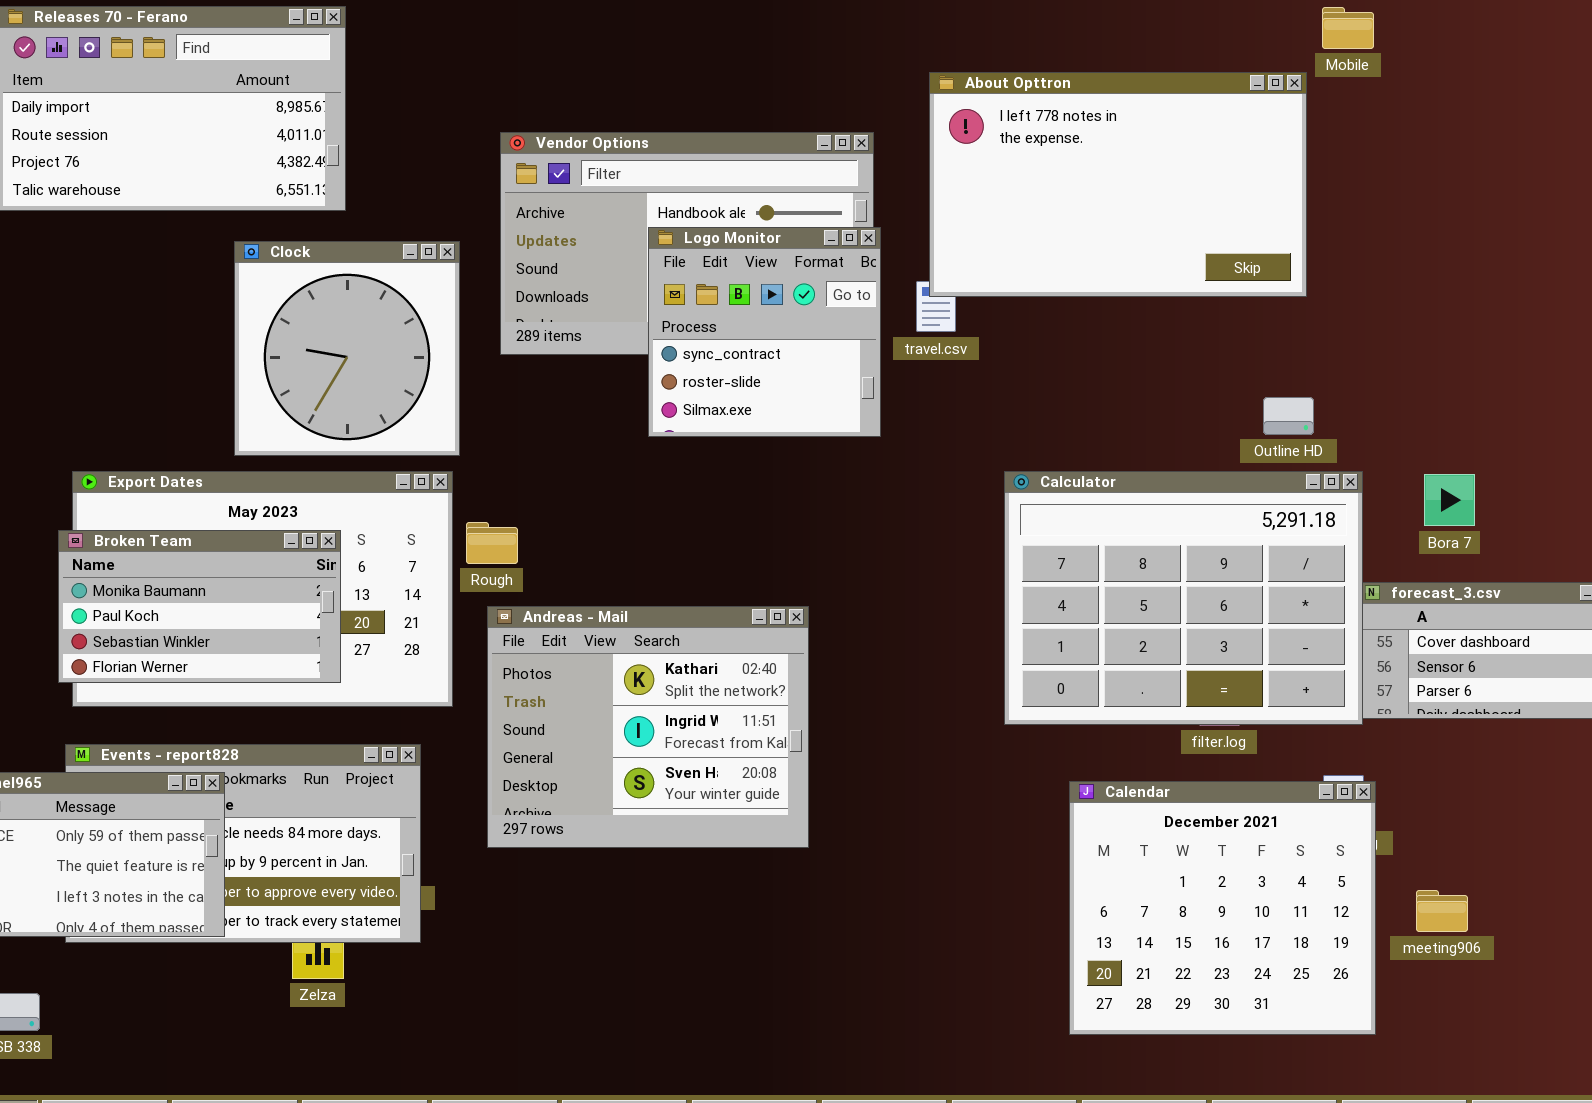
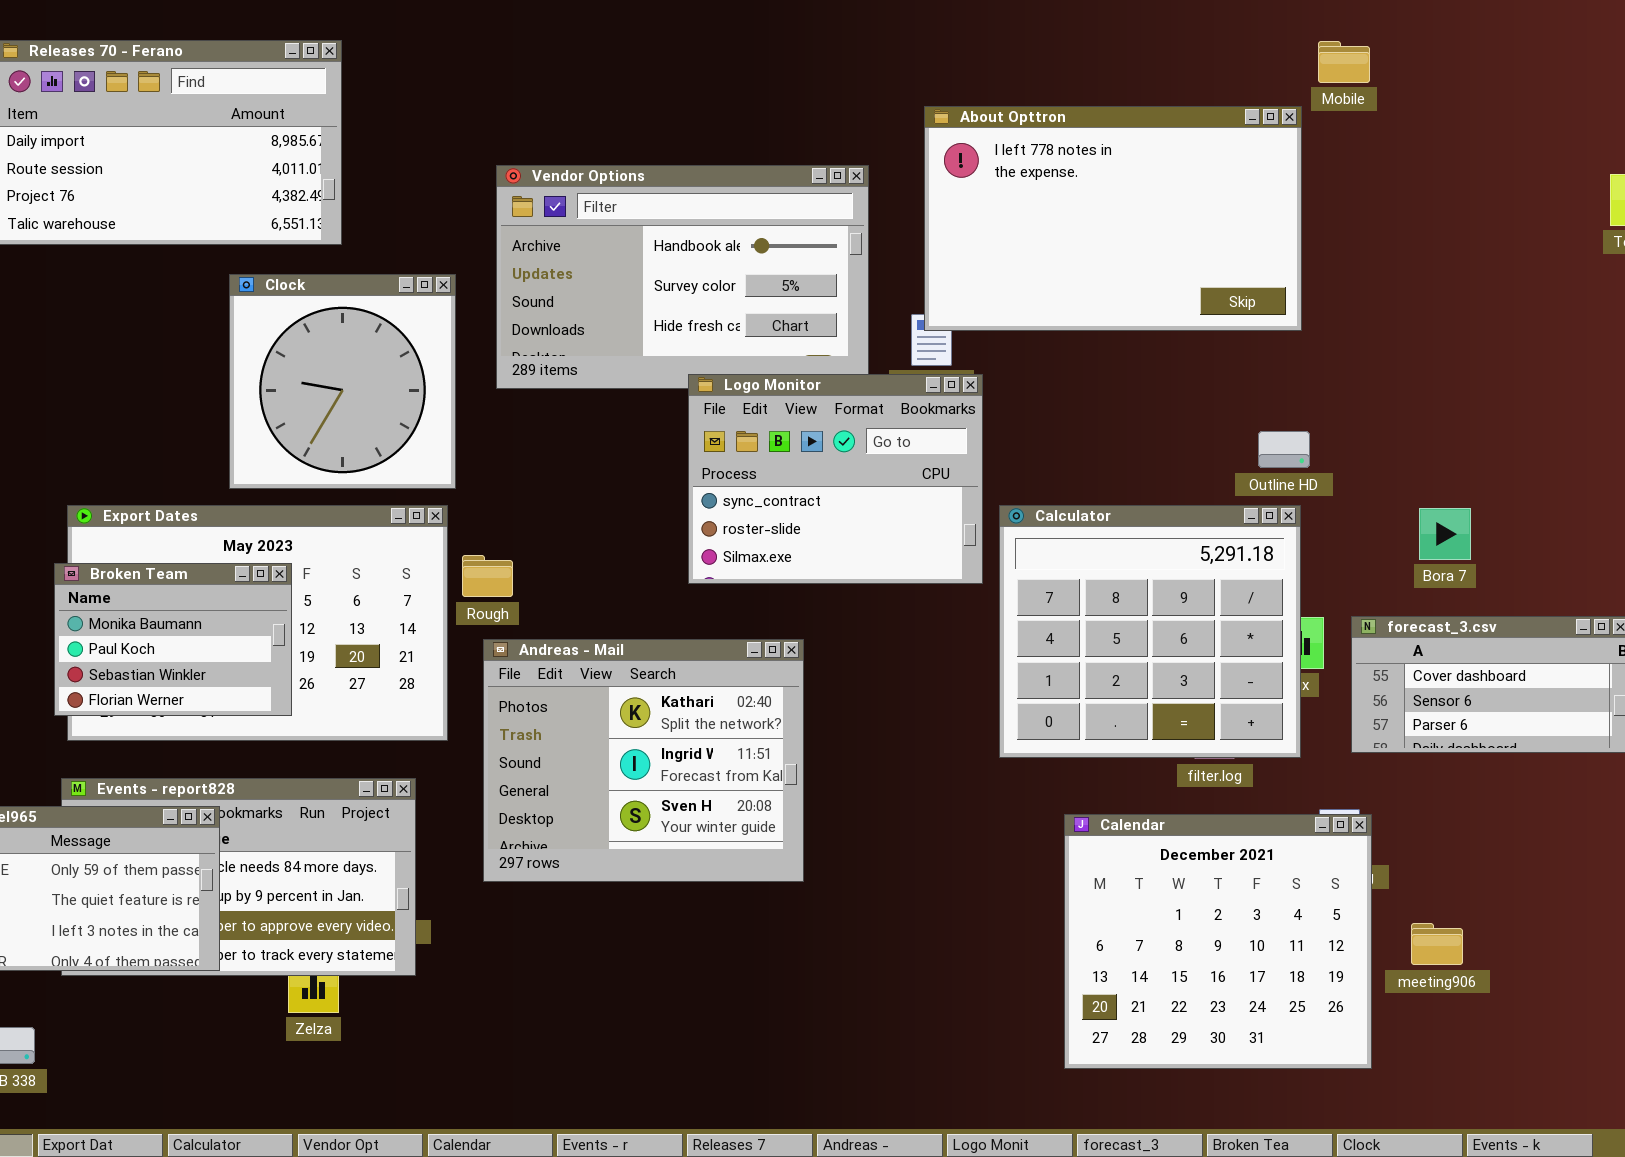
Logo Monitor: [648,227,881,437] -> [688,374,983,584], moved, resized
Calculator: [1004,471,1363,725] -> [999,505,1301,758], resized
Broken Team: [58,530,341,683] -> [54,563,292,716], resized

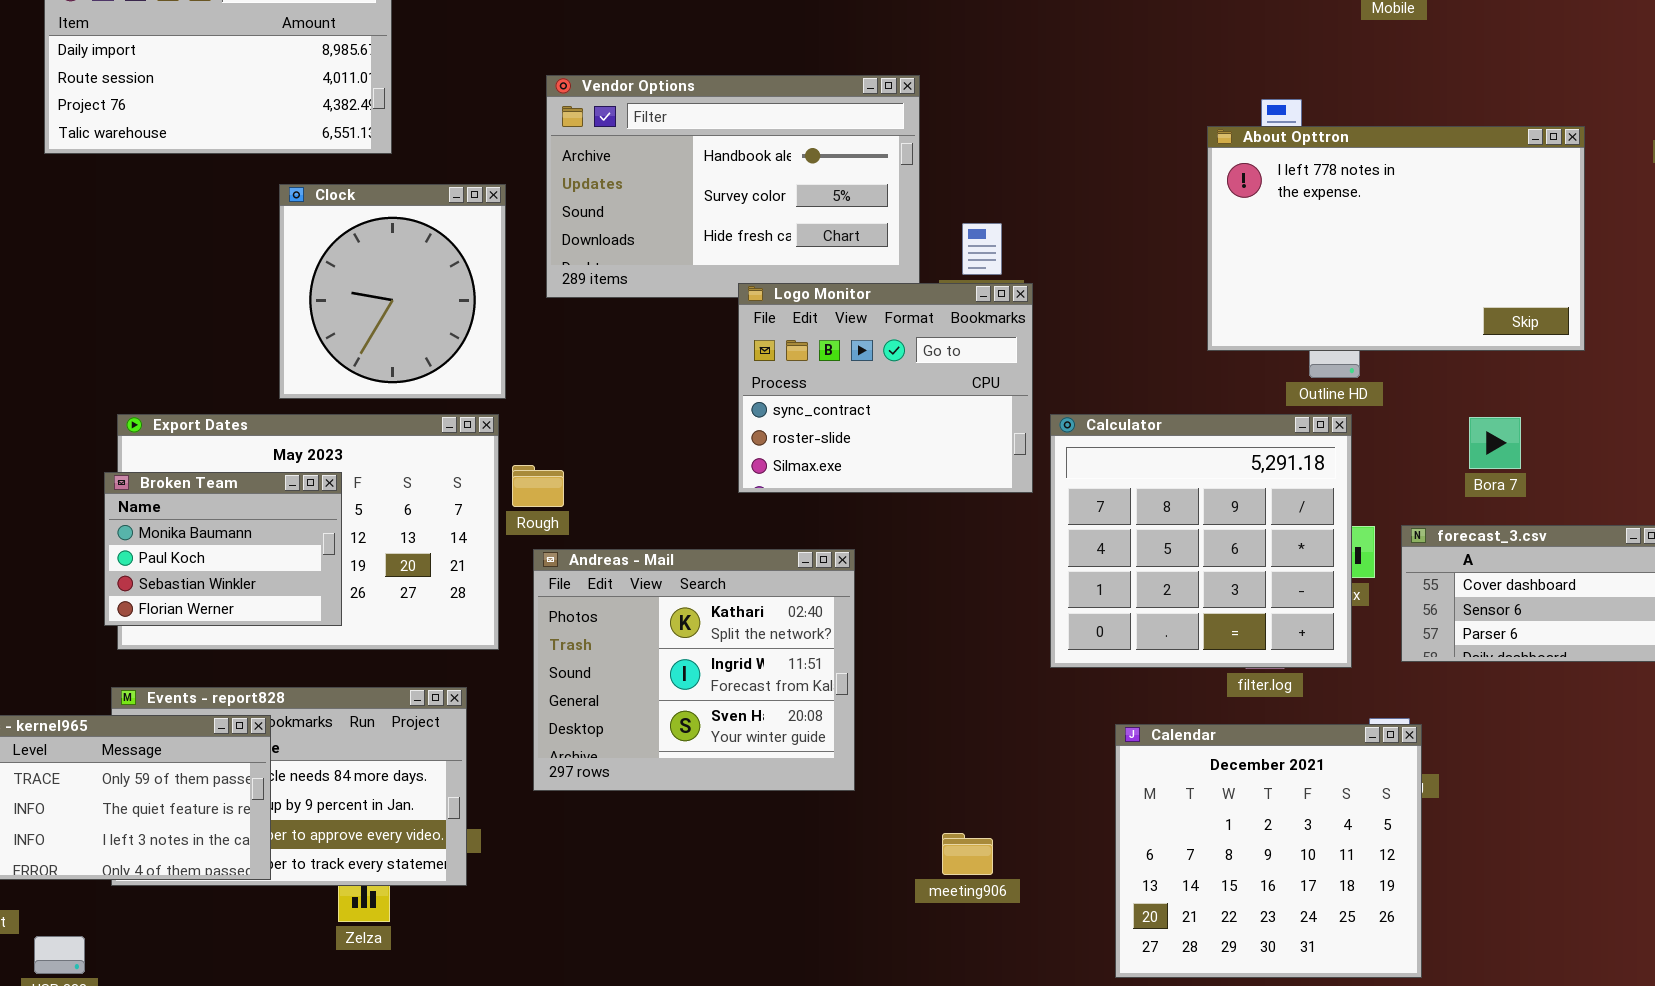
About Opttron: [924,106,1302,331] -> [1207,126,1585,351], moved
meeting906: [1411,923,1463,965] -> [942,833,993,875], moved

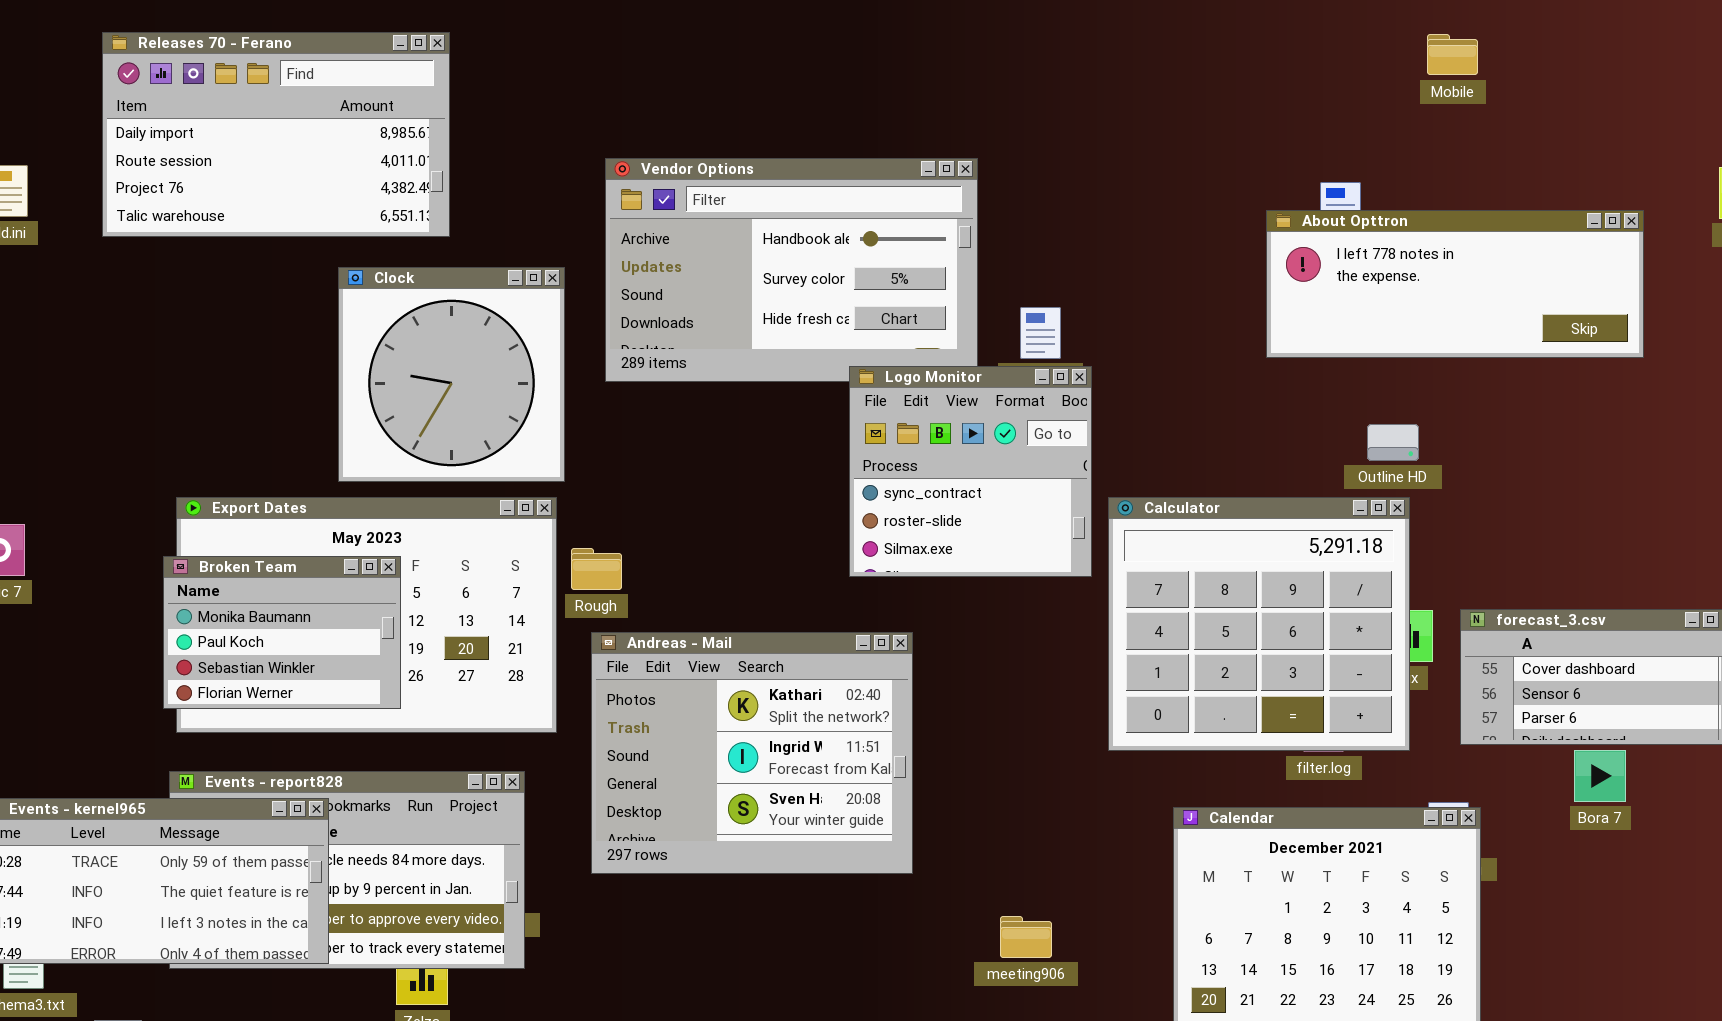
About Opttron: [1207,126,1585,351] -> [1266,210,1644,358], resized
Logo Monitor: [738,283,1033,493] -> [849,366,1092,577], resized
Bora 7: [1469,417,1521,469] -> [1574,750,1626,802], moved

